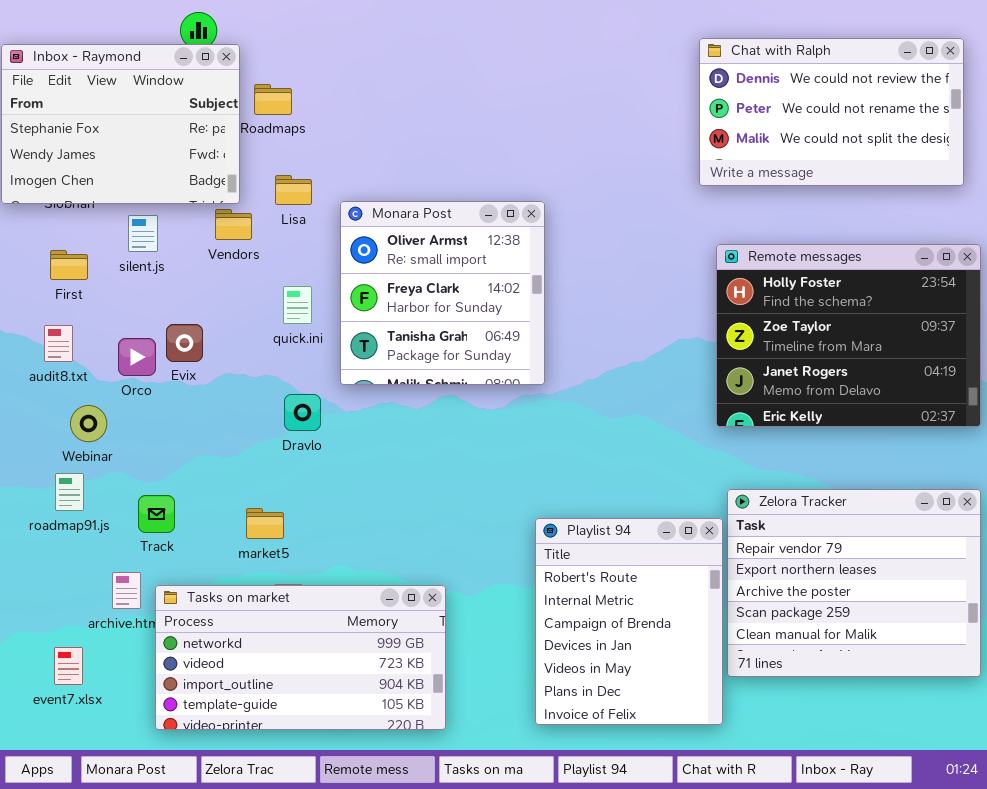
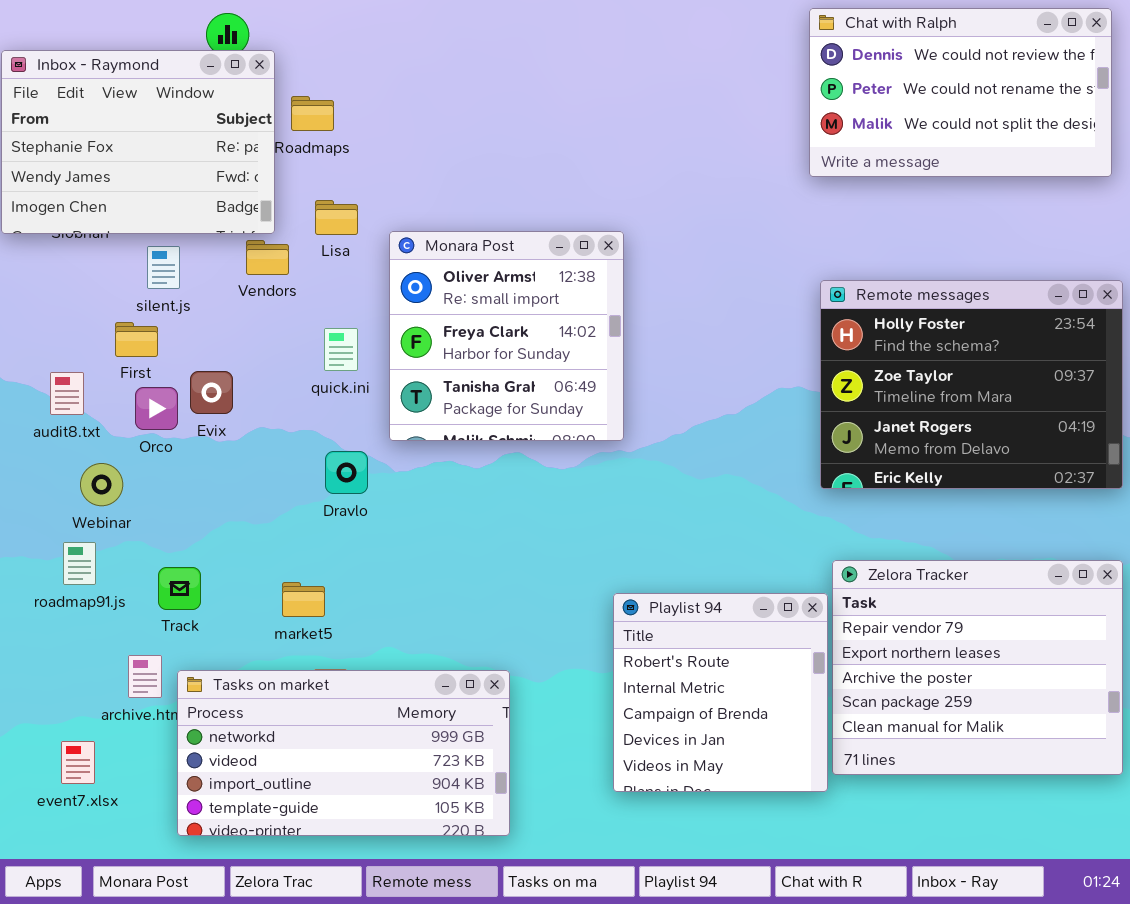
Chat with Ralph: [699,38,964,186] -> [809,8,1112,177], moved
First: [50,250,88,280] -> [115,322,158,357], moved
Playlist 94: [535,518,723,725] -> [613,593,828,792], resized

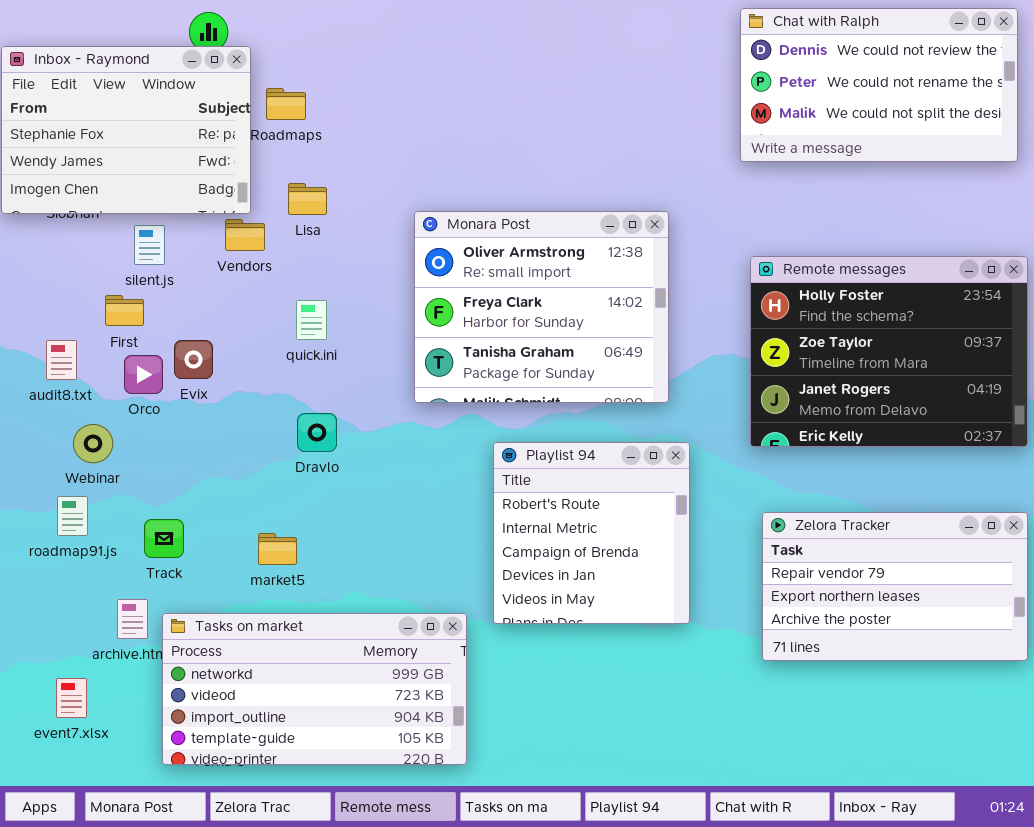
Monara Post: [389,231,624,441] -> [414,211,669,403], moved, resized
Zelora Tracker: [832,560,1123,775] -> [762,512,1028,661], resized
Playlist 94: [613,593,828,792] -> [493,442,690,624], moved

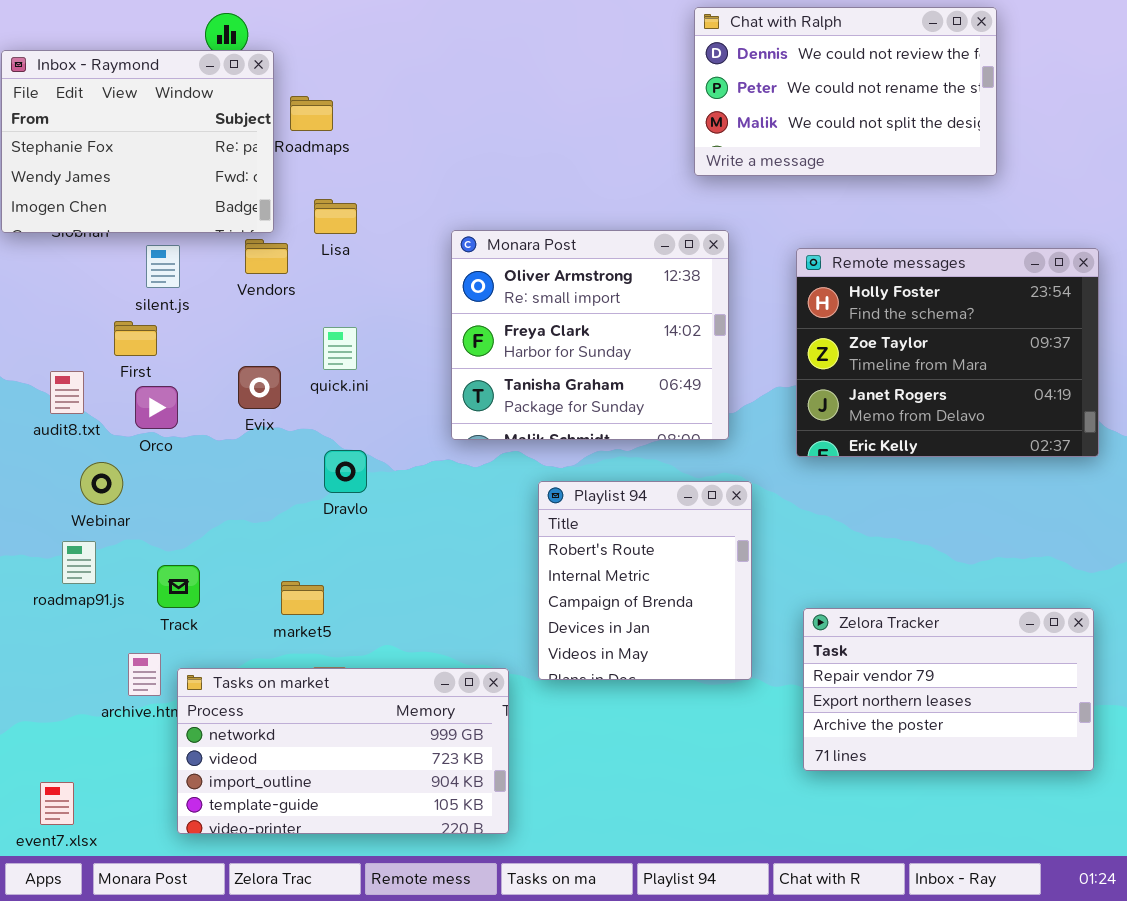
Chat with Ralph: [740,8,1018,162] -> [694,7,997,176], moved
Remote messages: [750,256,1028,447] -> [796,248,1099,457], moved
Evix: [174,340,213,379] -> [238,366,281,409], moved
Zelora Tracker: [762,512,1028,661] -> [803,608,1094,771], moved
event7.xlsx: [56,678,87,718] -> [40,782,74,825], moved

